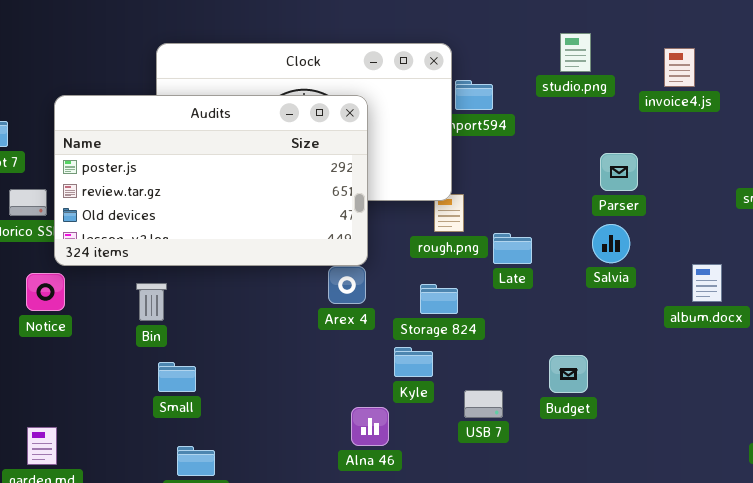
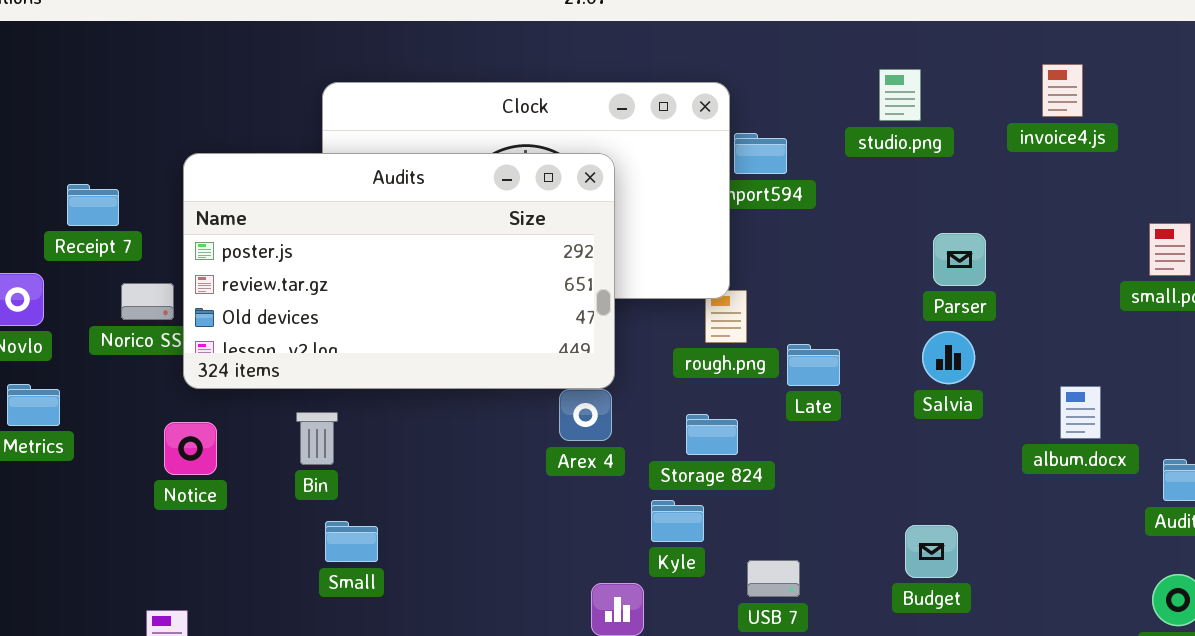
invoice4.js: [664,48,695,87] -> [1042,64,1083,117], moved
Notice: [26,273,65,311] -> [164,422,217,475], moved
Budget: [549,355,588,393] -> [905,525,958,578], moved

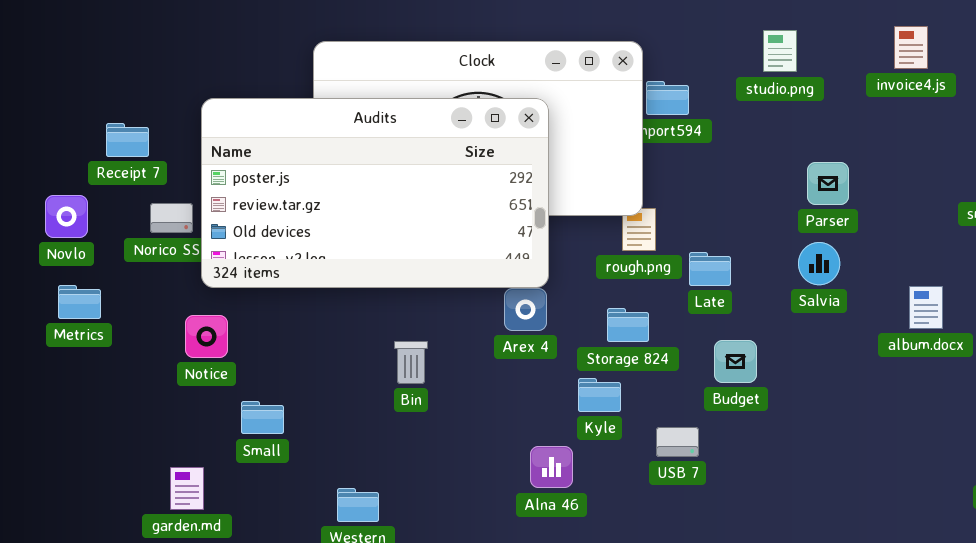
Bin: [296,412,338,465] -> [394,341,428,384], moved
Small: [325,521,378,562] -> [241,401,284,434], moved
Budget: [905,525,958,578] -> [714,340,757,383], moved

